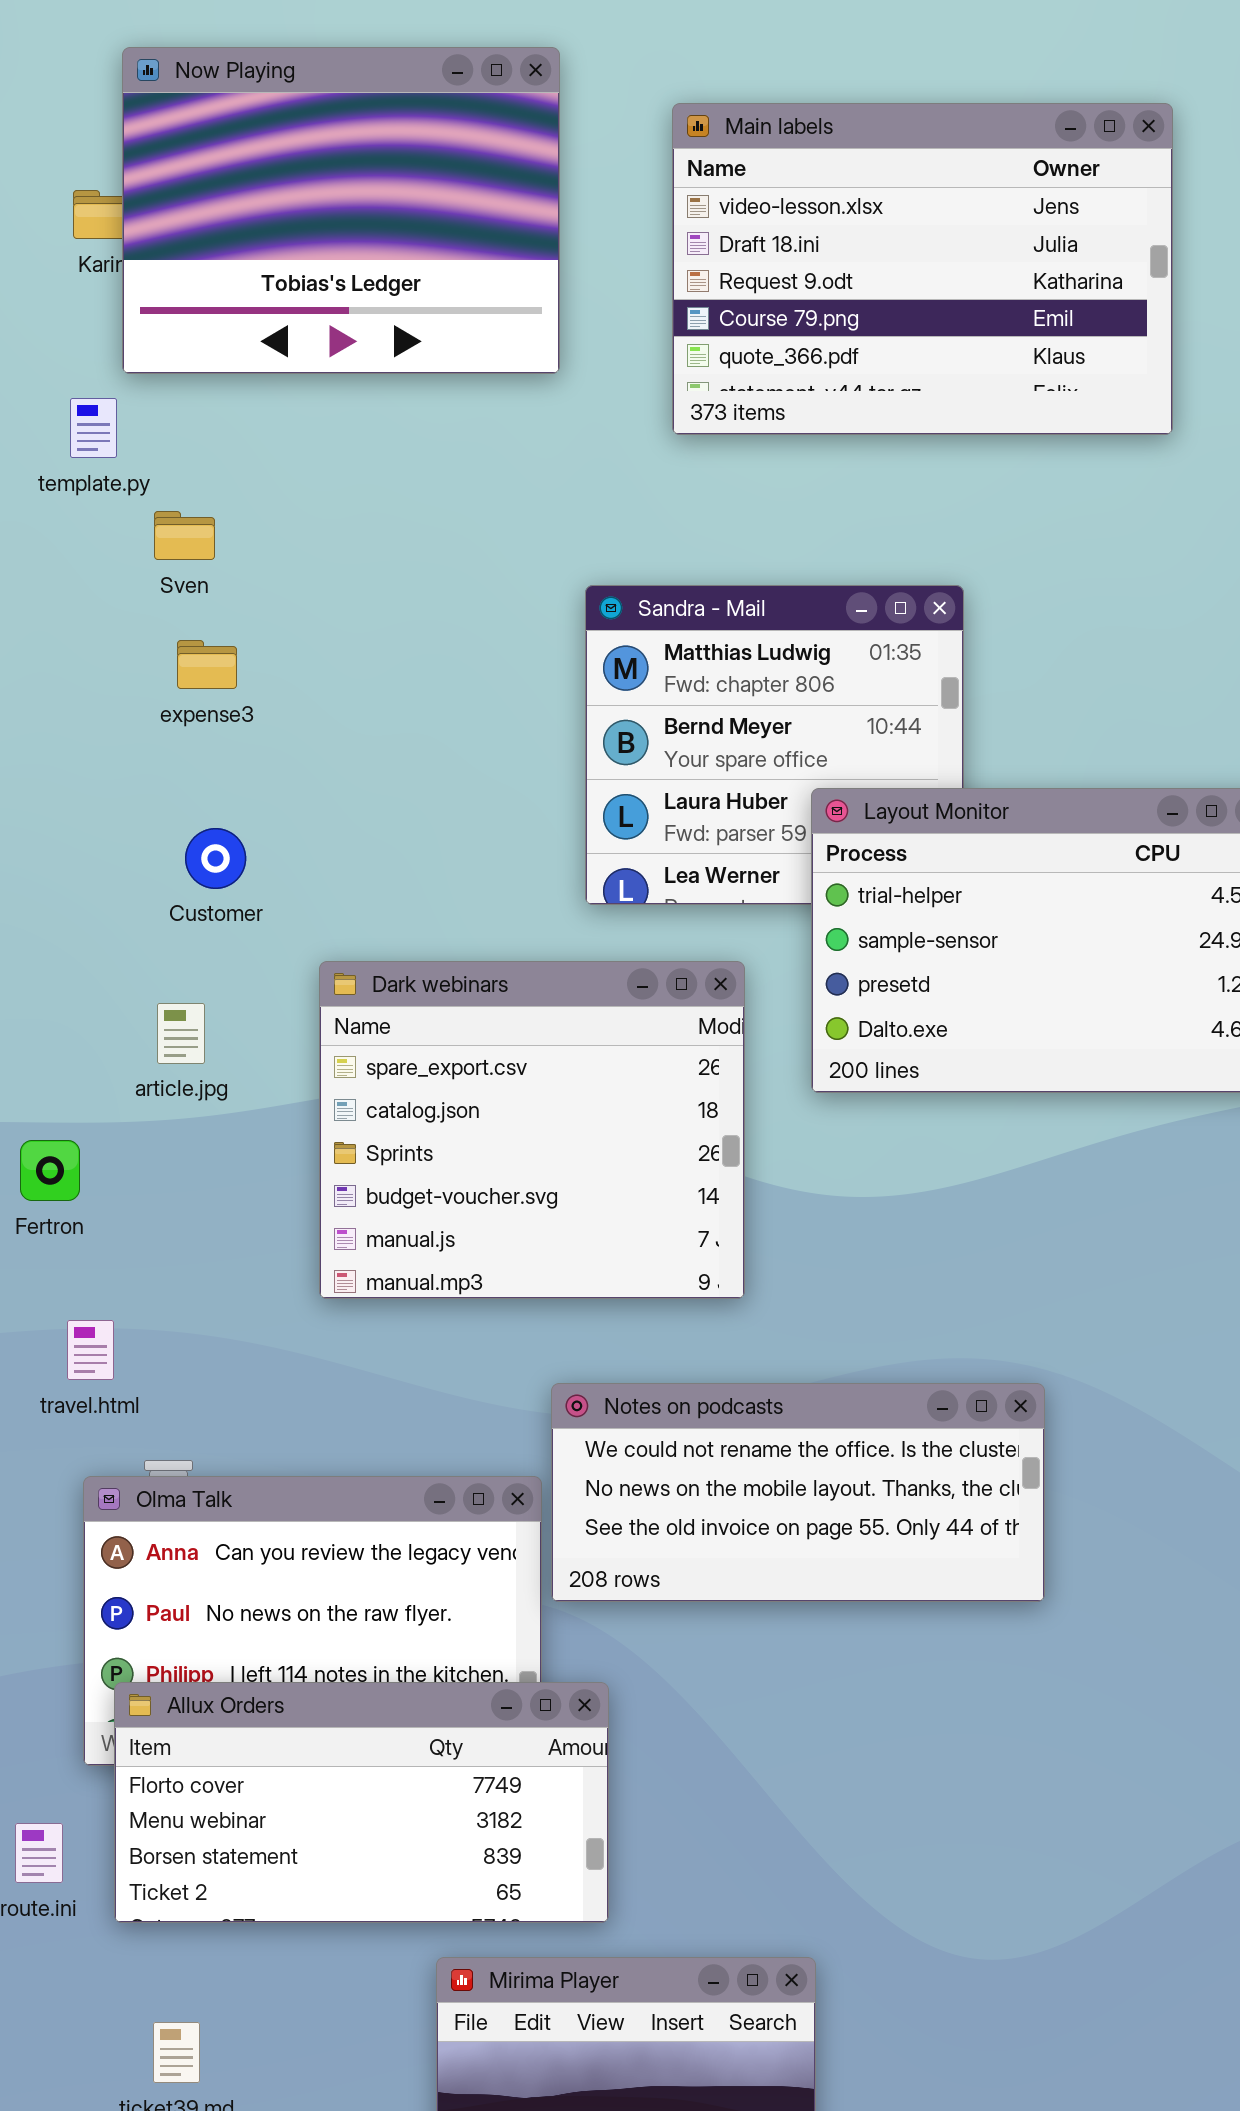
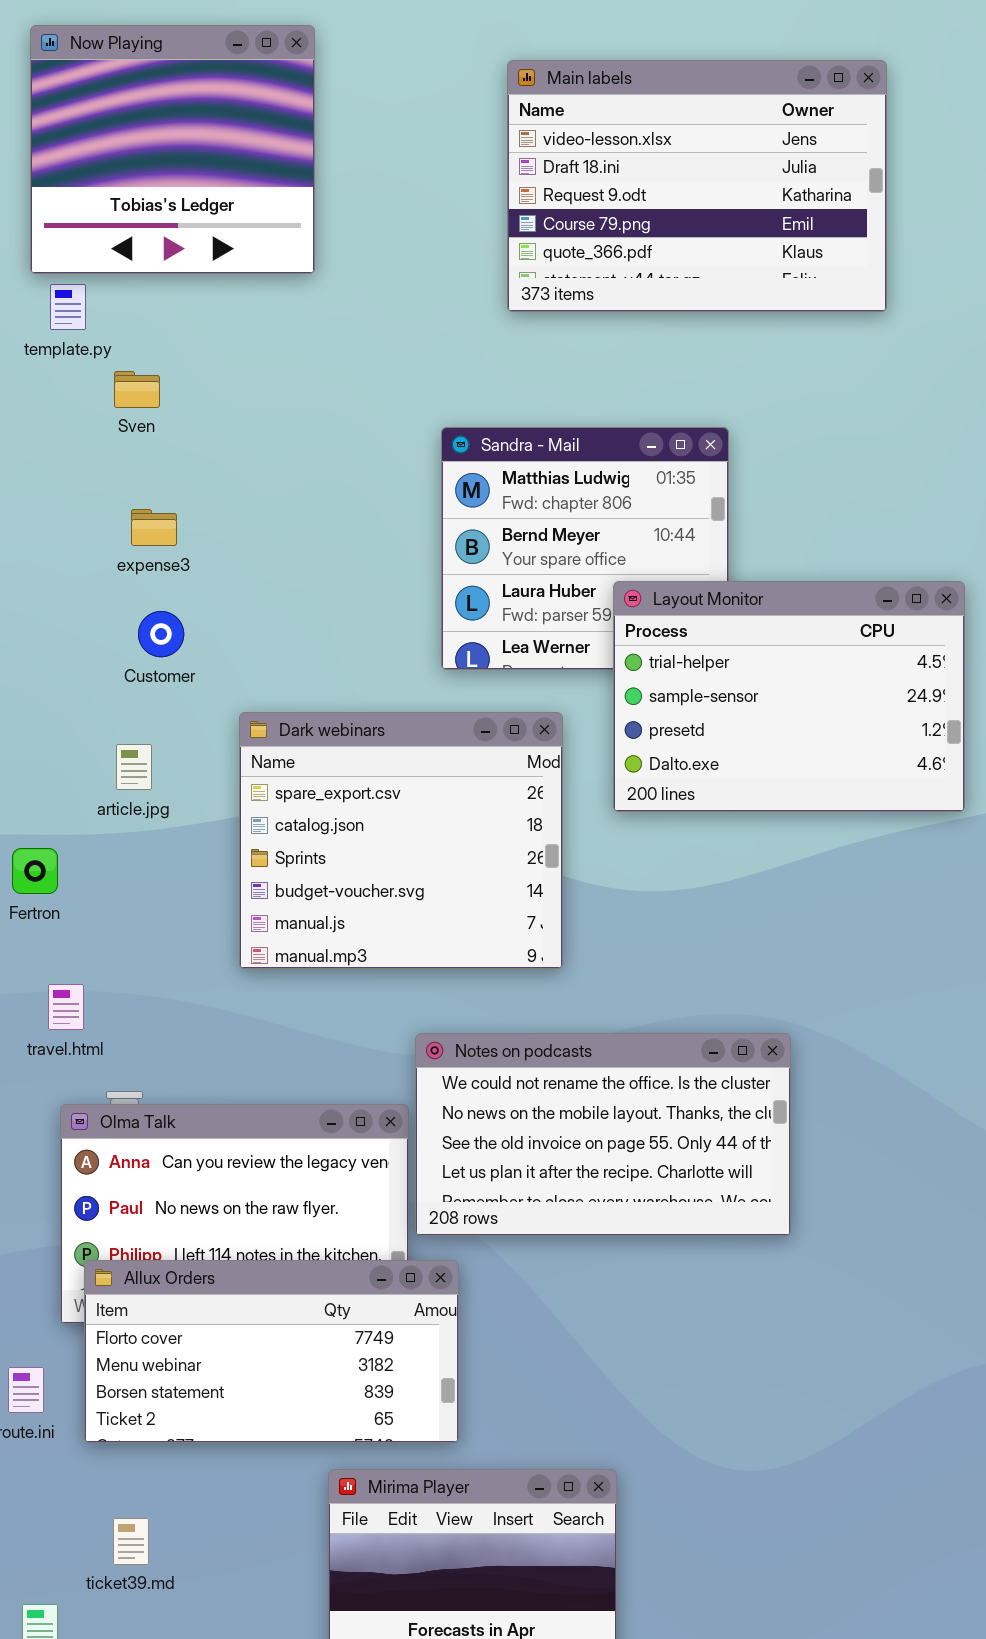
Now Playing: [122,47,560,374] -> [30,25,315,274], moved, resized
expense3: [177,640,237,689] -> [131,509,177,546], moved
Notes on podcasts: [551,1383,1045,1602] -> [415,1033,791,1236], resized

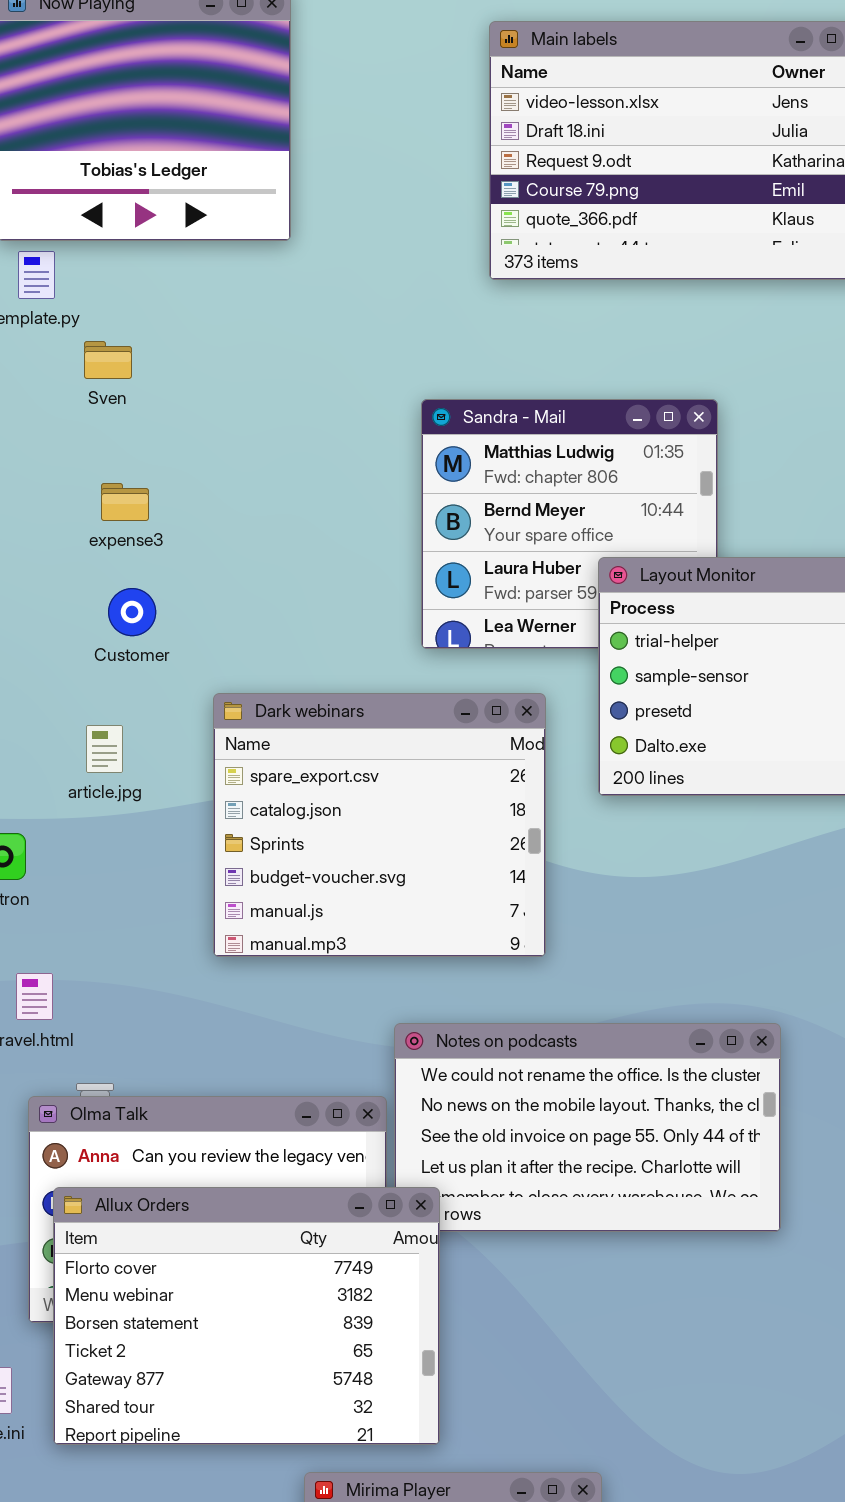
Allux Orders: [84,1260,459,1443] -> [53,1187,440,1445], resized

